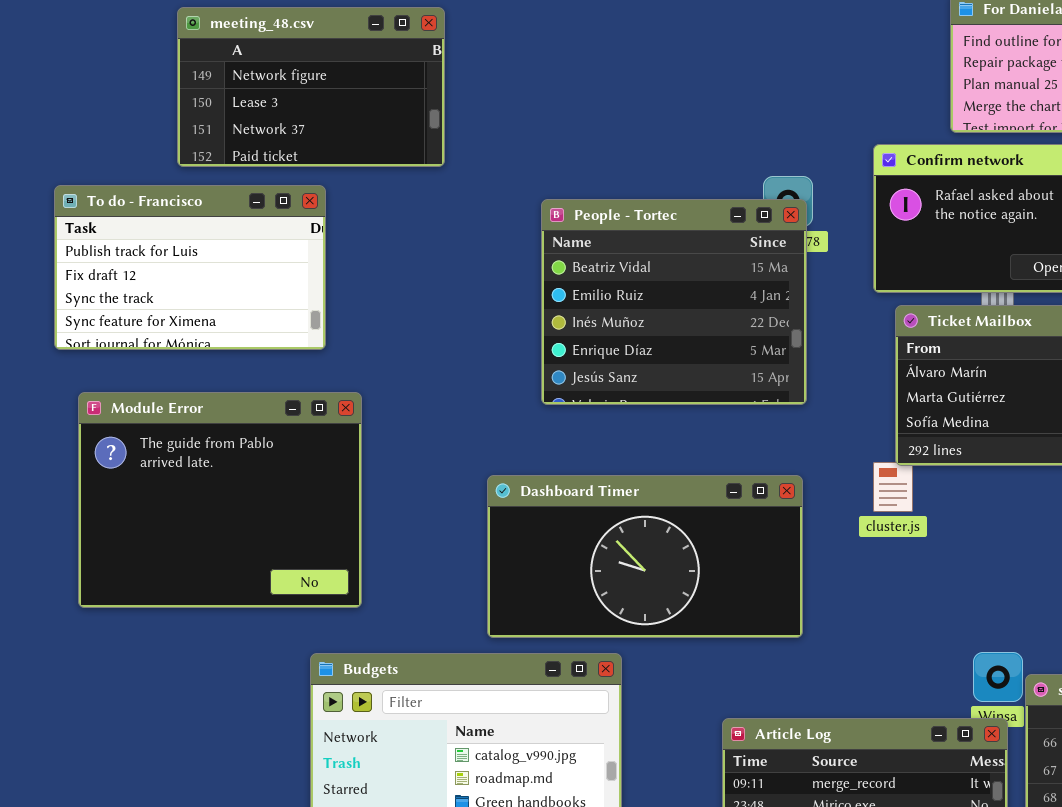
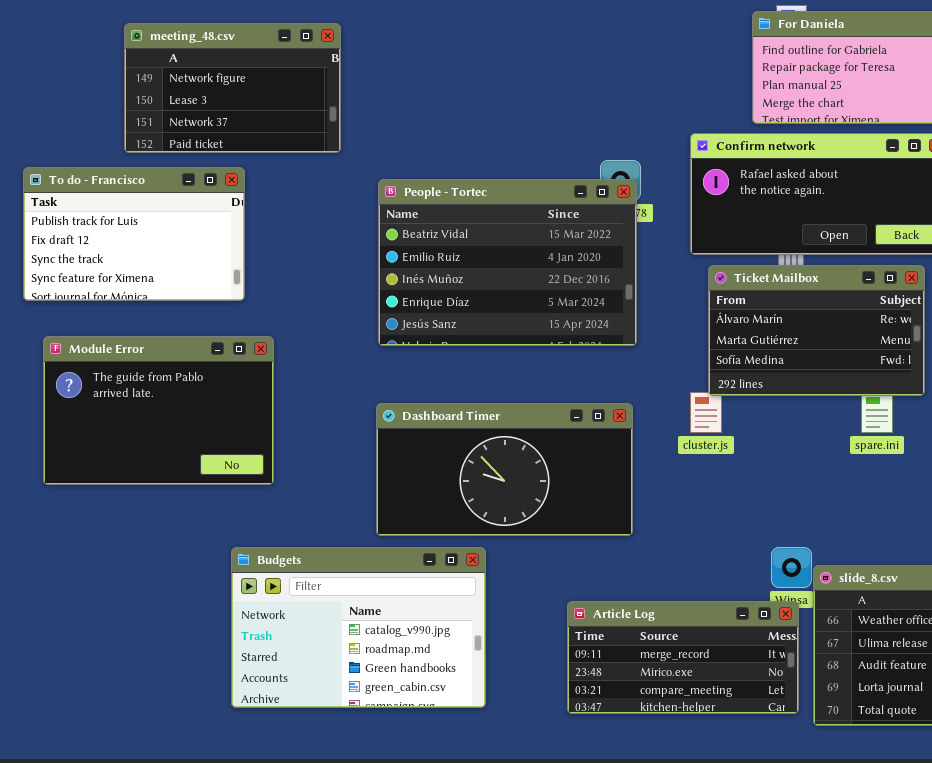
People - Tortec: [541,199,807,405] -> [378,179,637,346], resized
Module Error: [78,392,362,608] -> [43,336,274,485], resized

